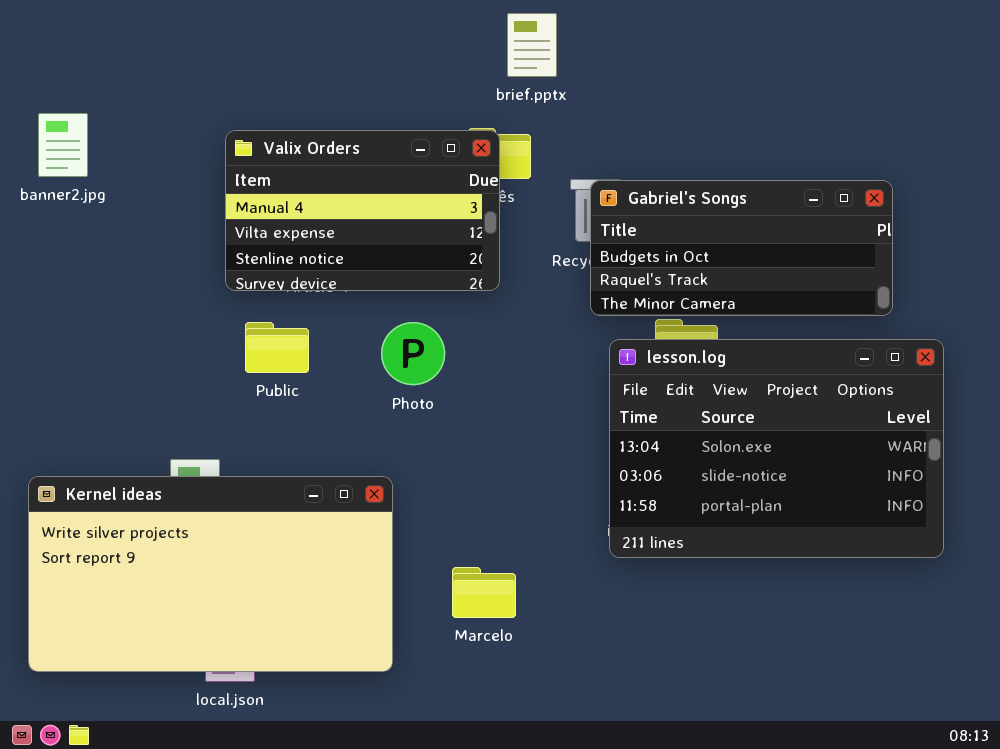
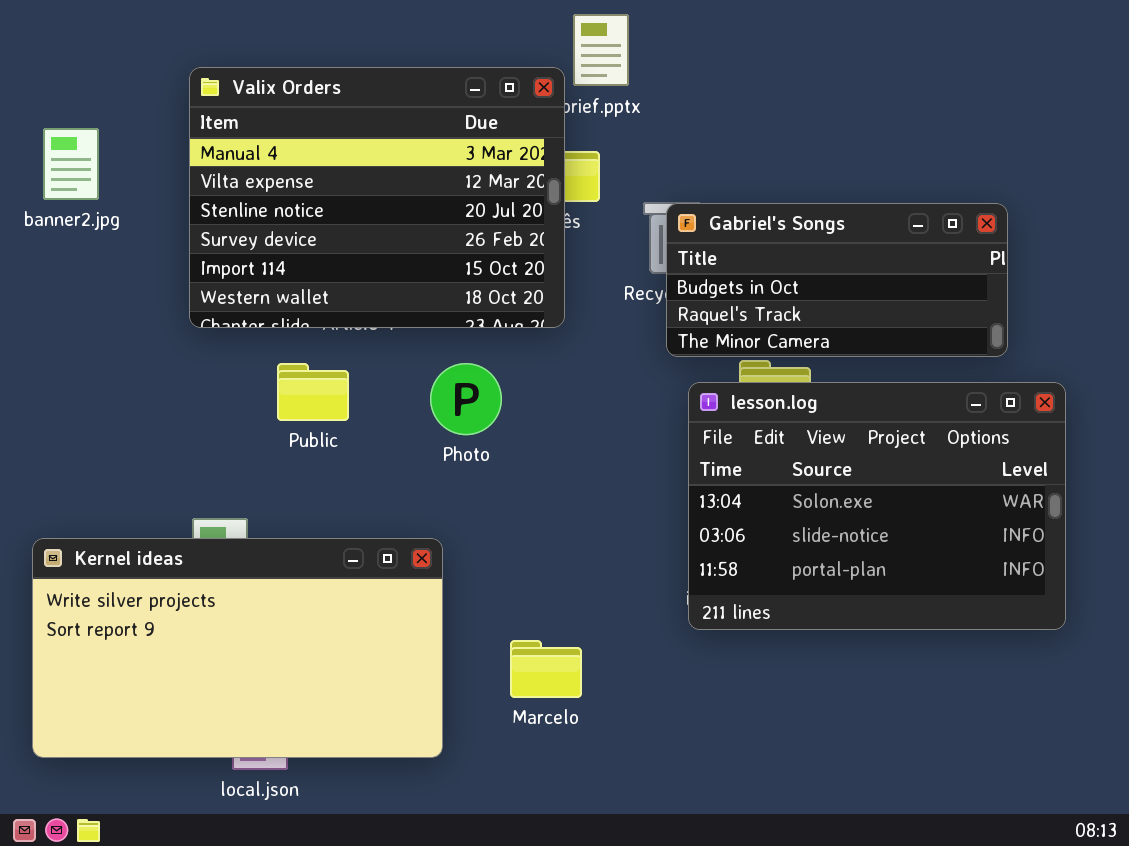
Valix Orders: [225,130,500,291] -> [189,67,565,328], resized

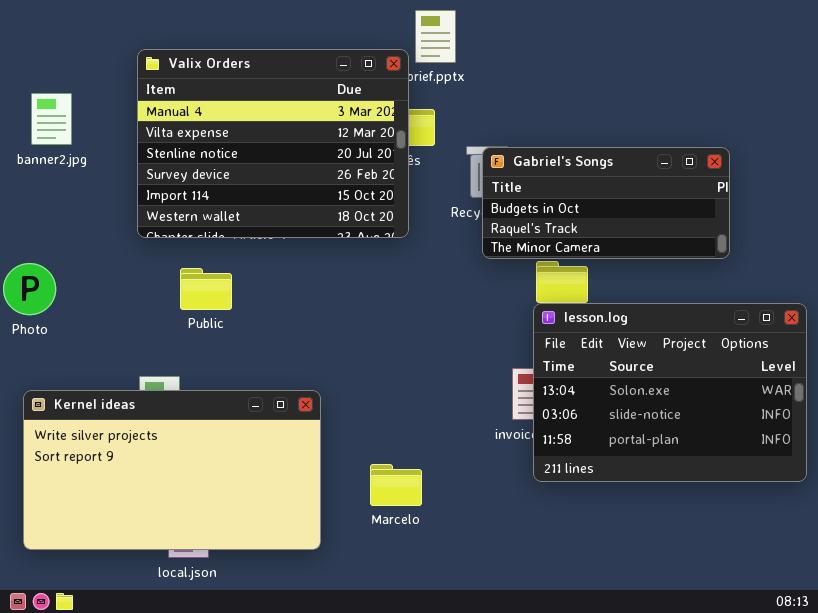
Public: [277,363,349,421] -> [180,268,232,310], moved
Photo: [430,363,502,435] -> [3,263,56,315], moved
lesson.log: [688,382,1066,630] -> [533,303,807,482], moved

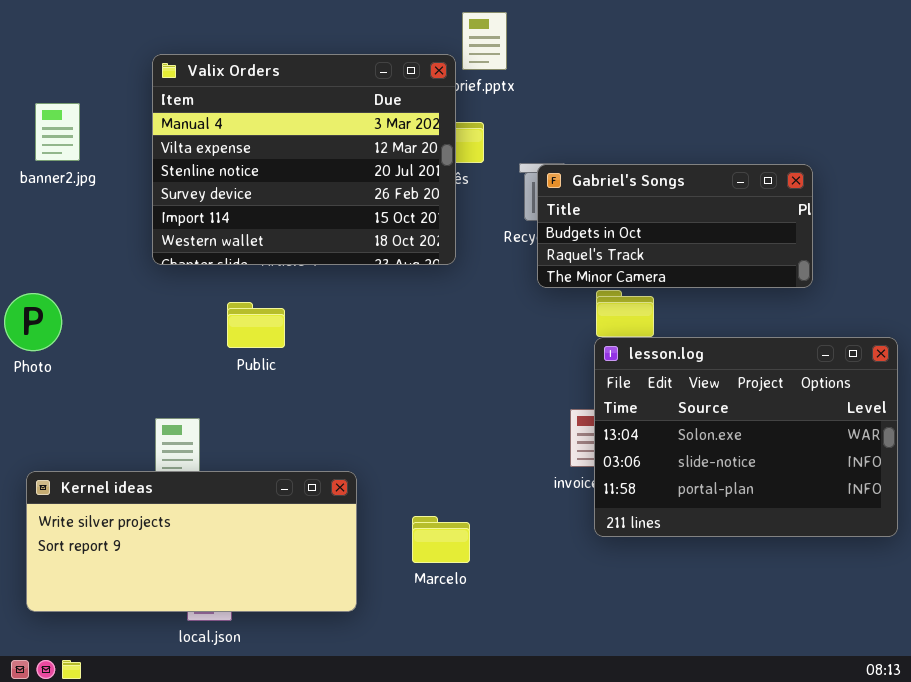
Public: [180,268,232,310] -> [227,302,285,348], moved
Kernel ideas: [23,390,321,550] -> [26,471,357,612], resized

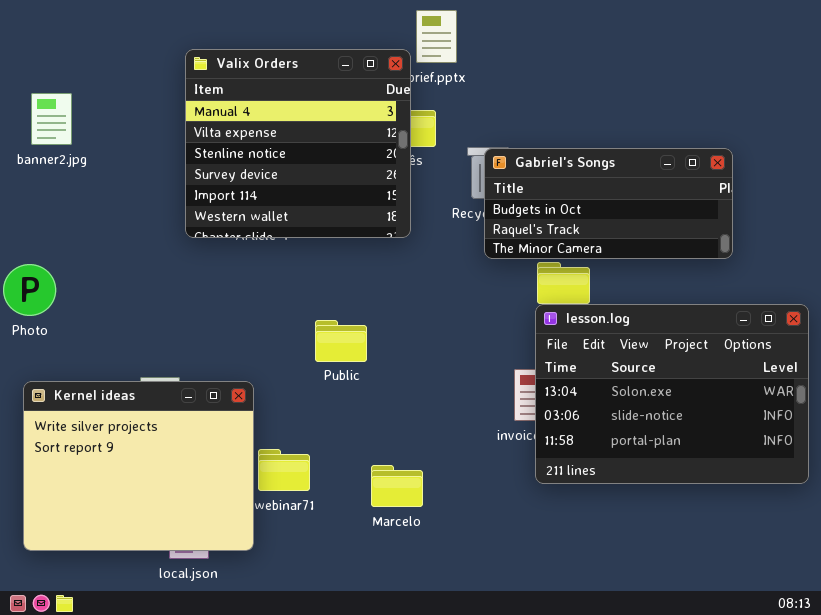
Valix Orders: [152,54,456,265] -> [185,49,411,238], resized
Public: [227,302,285,348] -> [315,320,367,362], moved
Kernel ideas: [26,471,357,612] -> [23,381,254,551], resized

